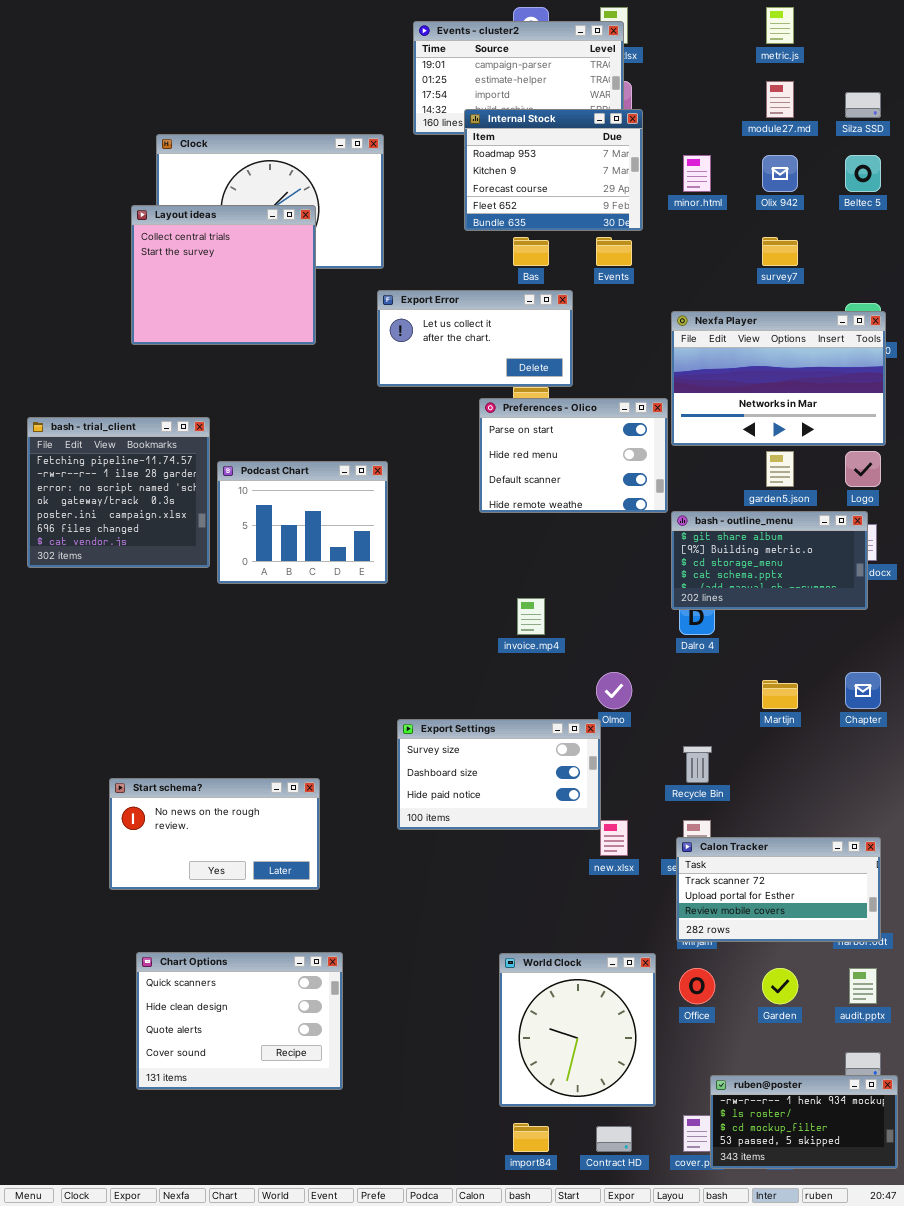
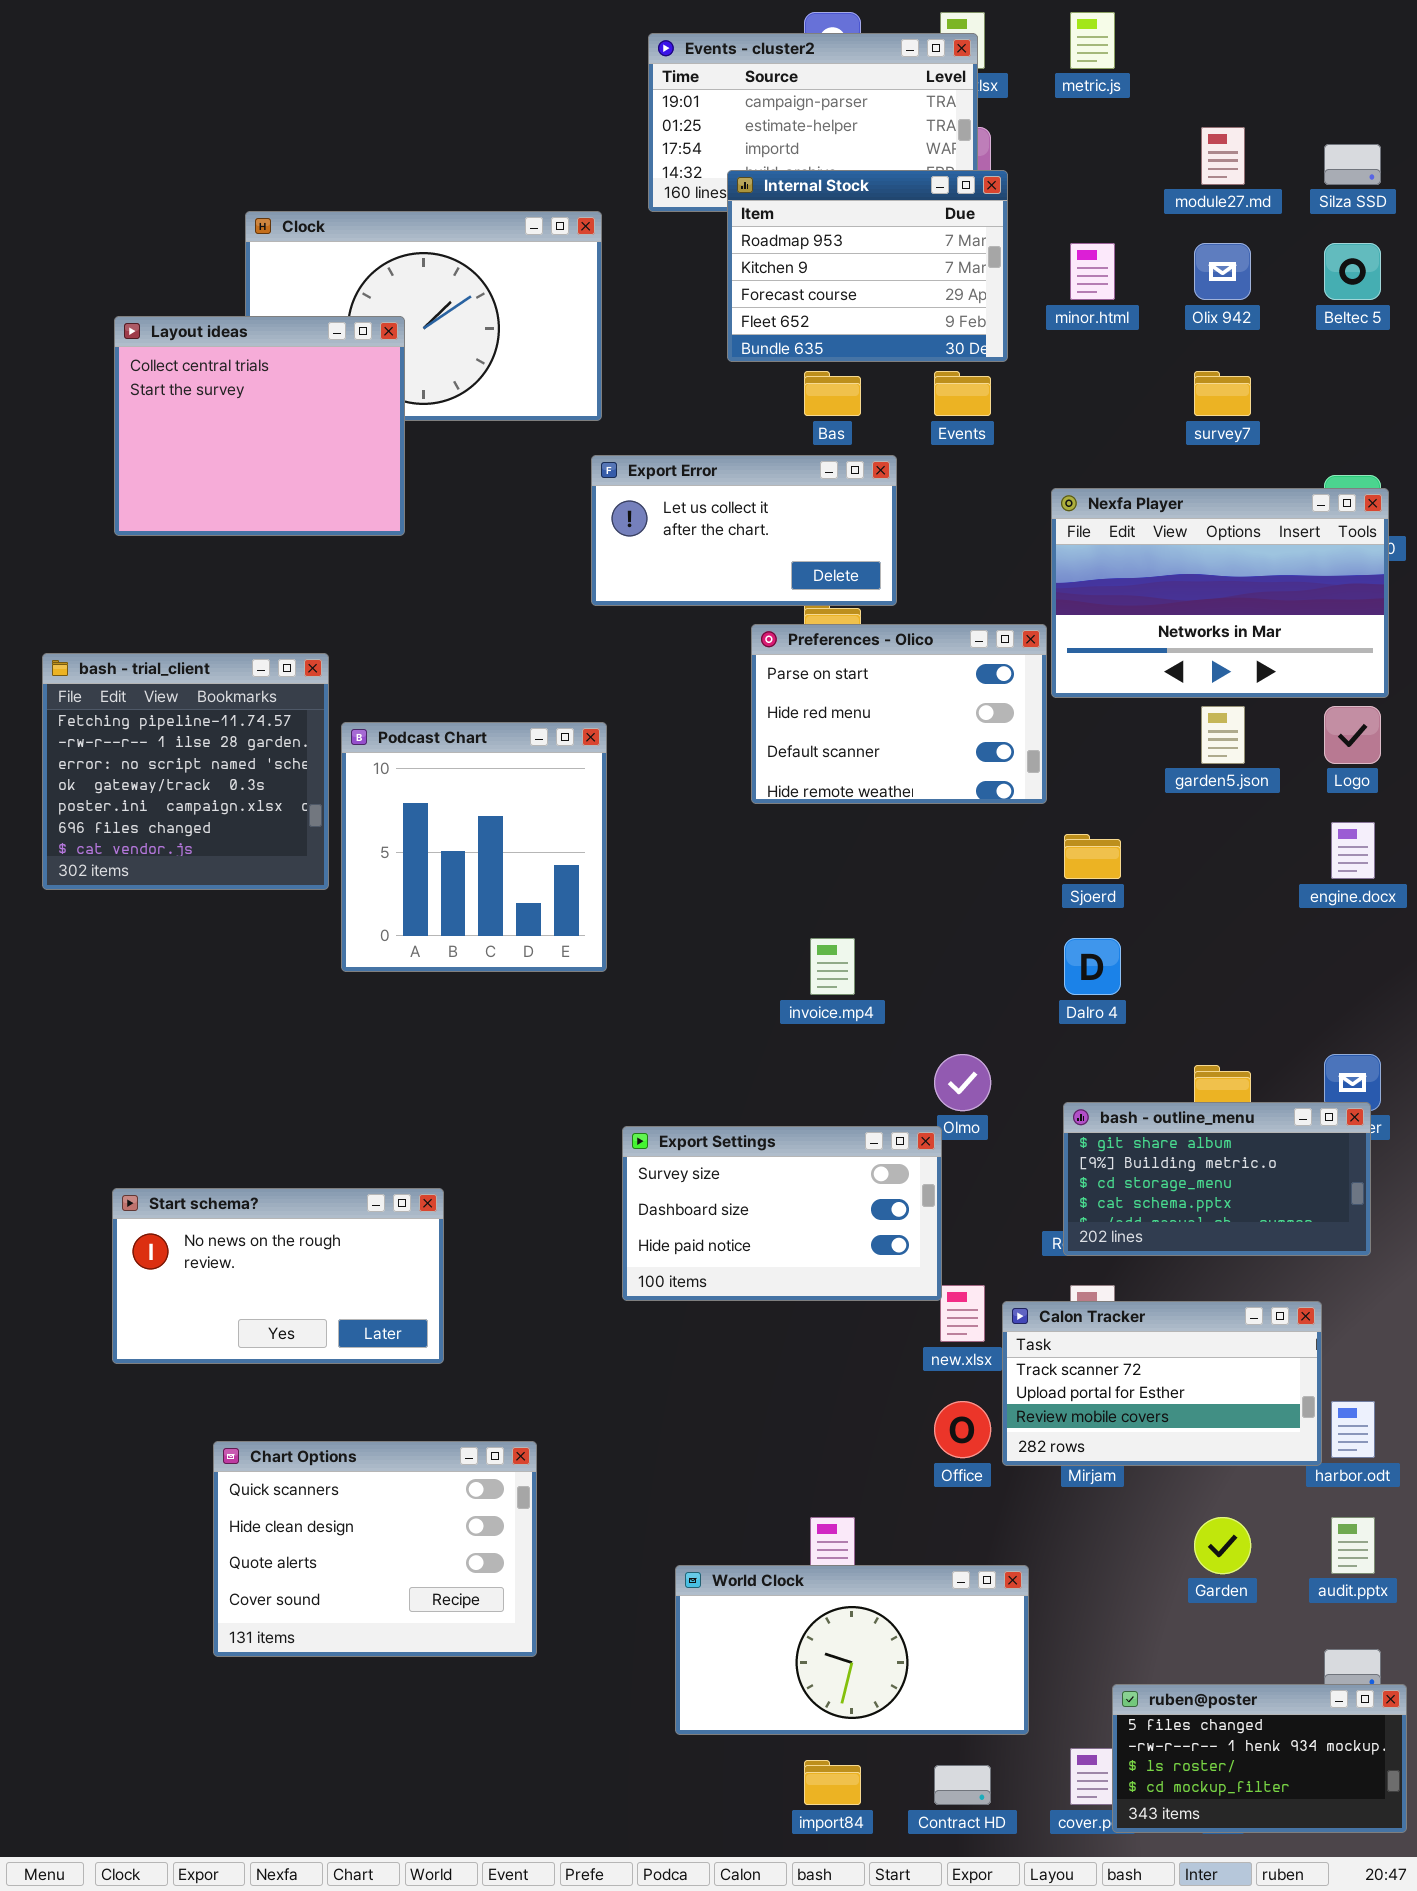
metric.js: [766,7,794,44] -> [1070,12,1115,69], moved
Layout ideas: [131,205,316,345] -> [114,316,405,536], moved
Podcast Chart: [217,461,388,584] -> [341,722,607,972], resized
bash - outline_menu: [671,511,868,610] -> [1063,1102,1371,1256], moved
Start schema?: [109,778,320,890] -> [112,1188,444,1364], moved
Calon Tracker: [676,837,881,942] -> [1002,1301,1322,1466], moved
Chart Options: [136,952,343,1090] -> [213,1441,537,1657], moved
World Clock: [499,953,656,1107] -> [675,1565,1029,1735], resized
Office: [679,968,715,1004] -> [934,1401,991,1458], moved
ruben@poster: [710,1075,898,1169] -> [1112,1684,1407,1833], scrolled up 1 row

